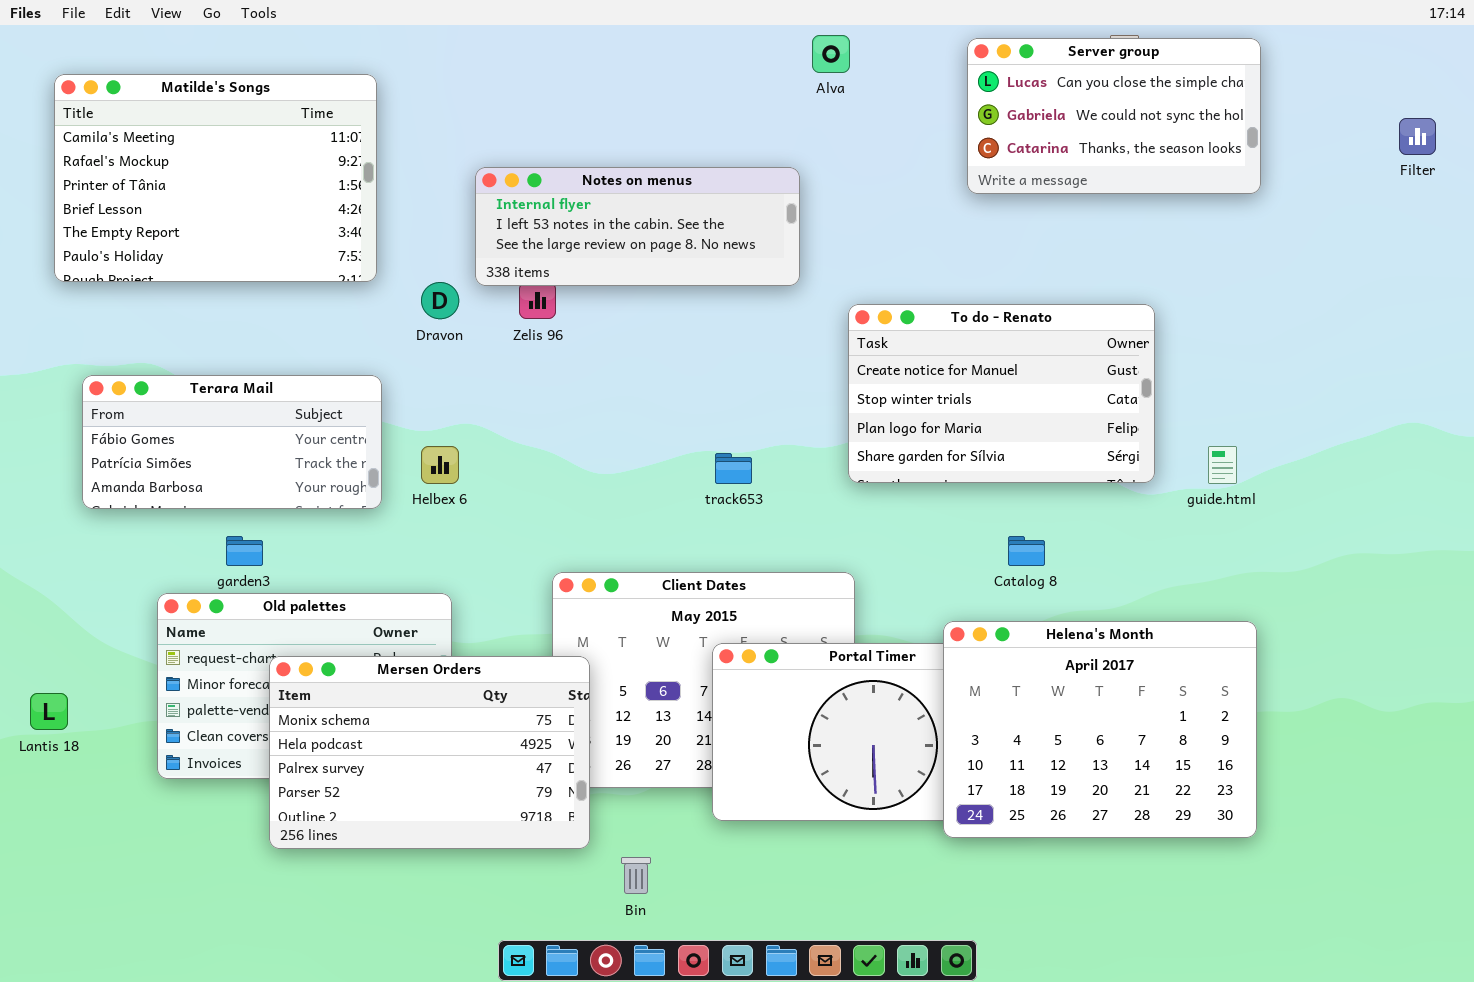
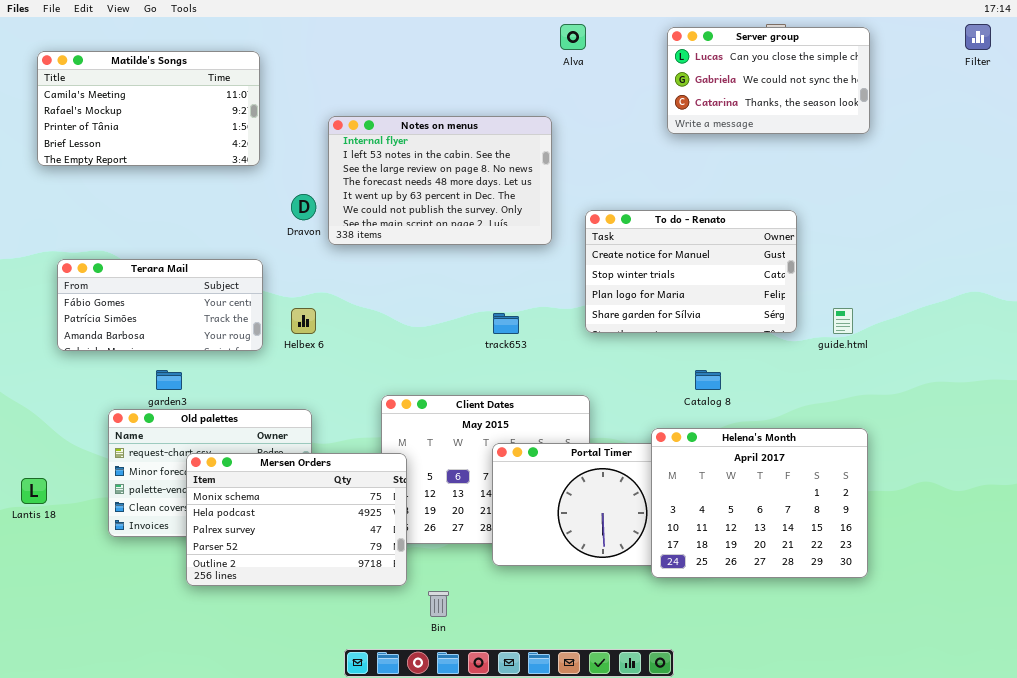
Matilde's Songs: [54,74,377,282] -> [37,51,260,166], resized
Filter: [1399,118,1436,155] -> [965,24,991,50], moved
Notes on menus: [475,167,800,286] -> [328,116,552,245], resized

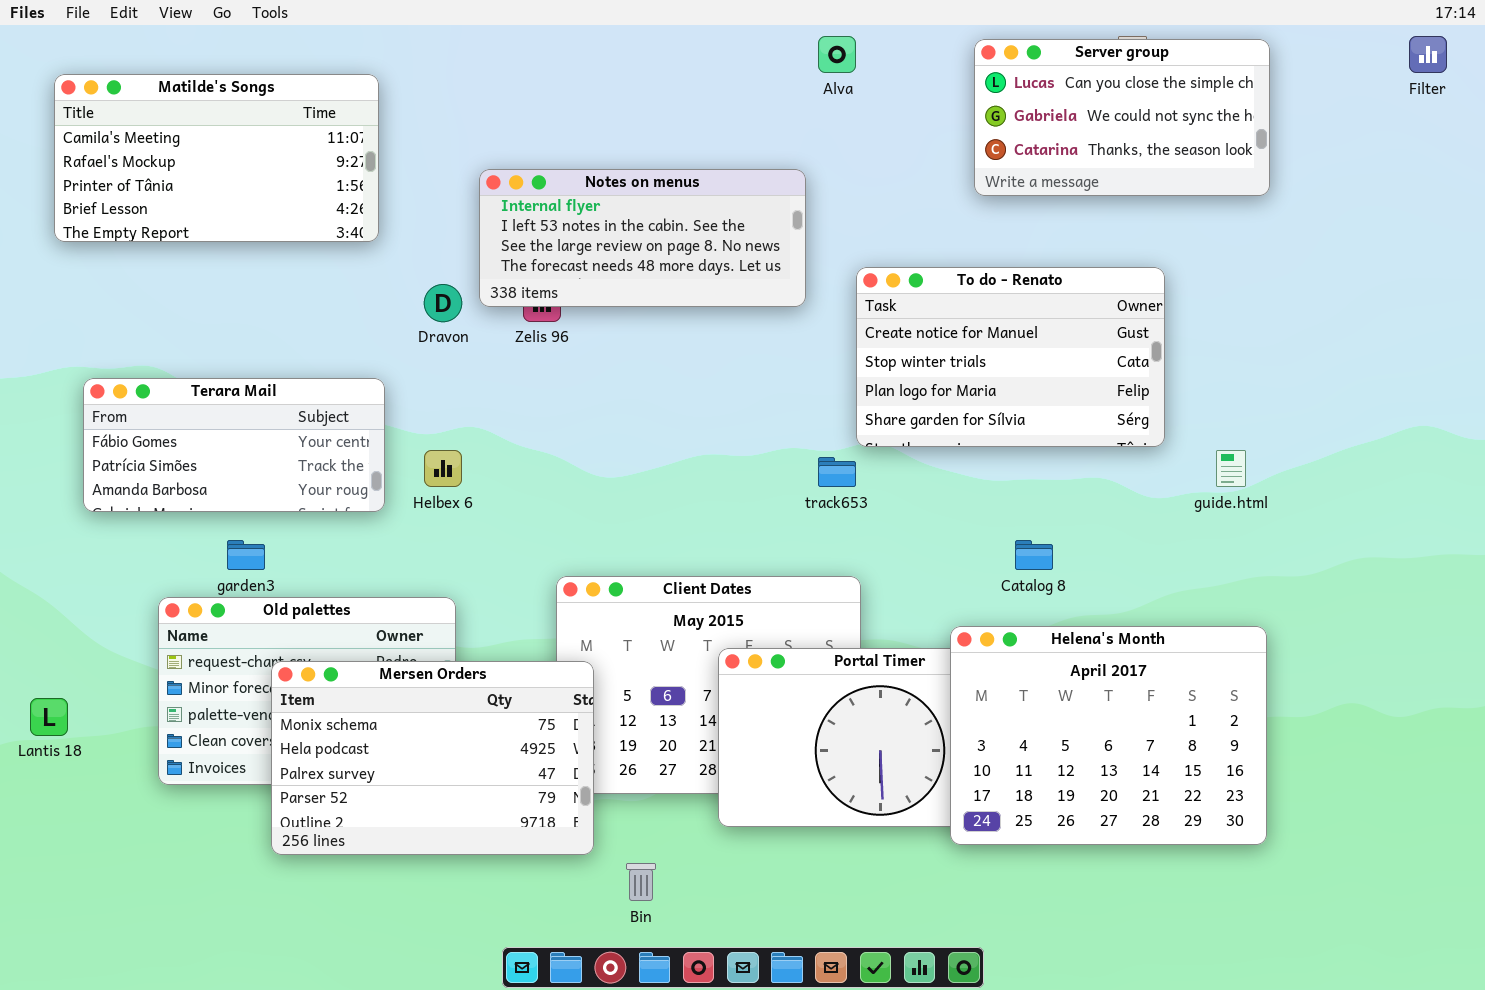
Notes on menus: [328,116,552,245] -> [479,169,806,307], resized
To do - Renato: [585,210,797,333] -> [856,267,1165,447], moved
track653: [493,313,519,334] -> [818,457,856,487], moved

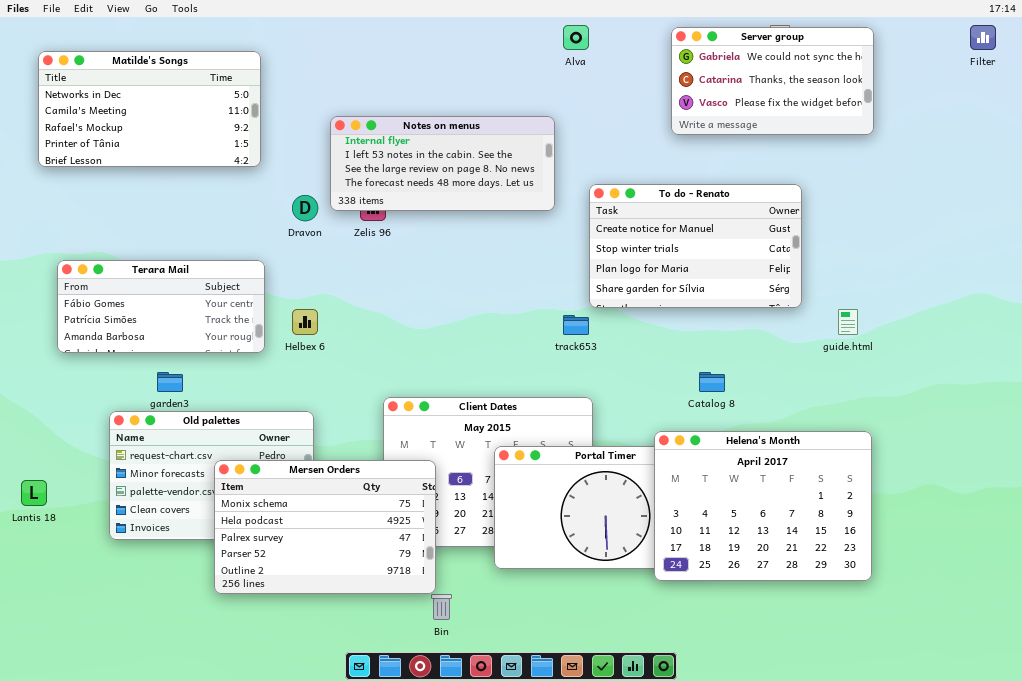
Server group: [974,39,1270,196] -> [671,27,874,135], scrolled down 1 row
Matilde's Songs: [54,74,379,242] -> [38,51,261,167], scrolled up 1 row
Mersen Orders: [271,661,594,855] -> [214,460,436,594], moved

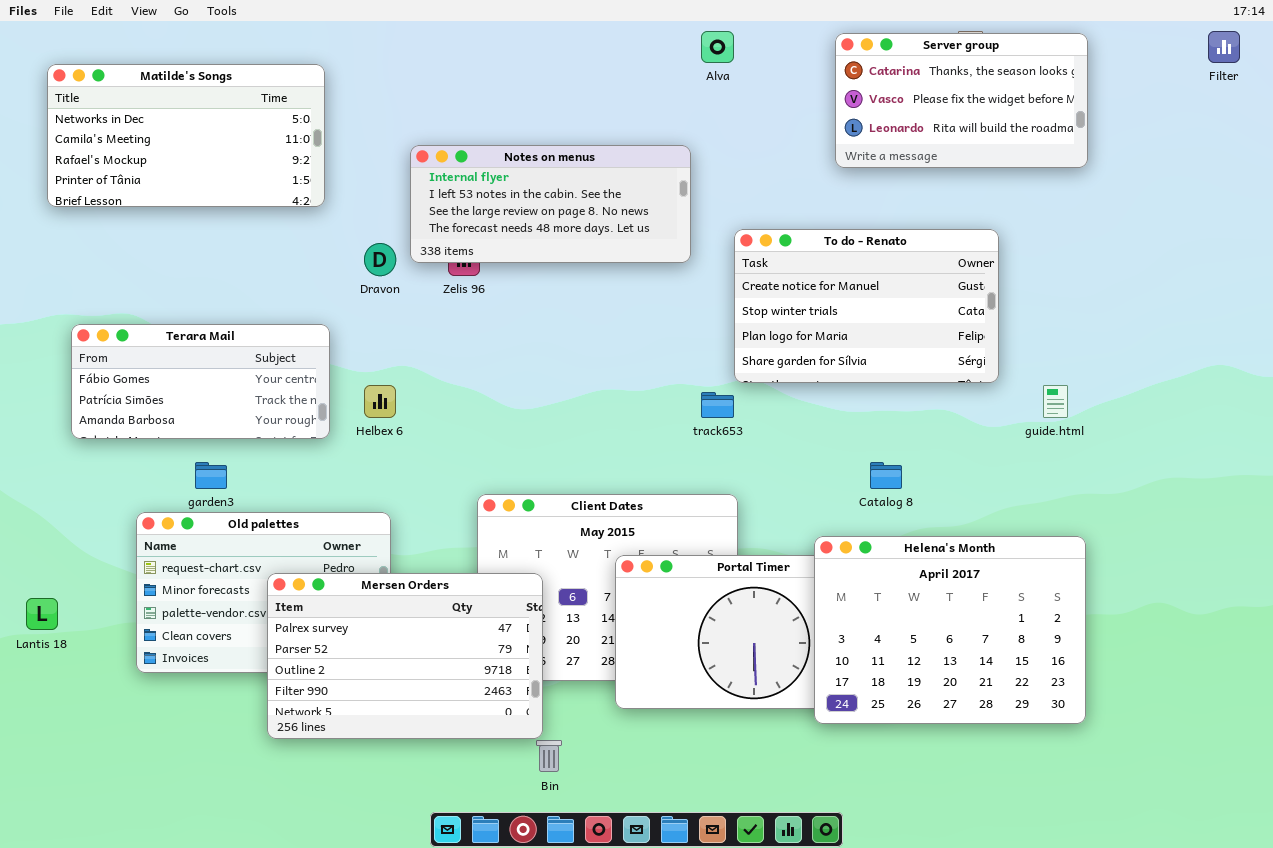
Server group: [671,27,874,135] -> [835,33,1088,168], scrolled down 1 row
Mersen Orders: [214,460,436,594] -> [267,573,543,739], scrolled down 2 rows

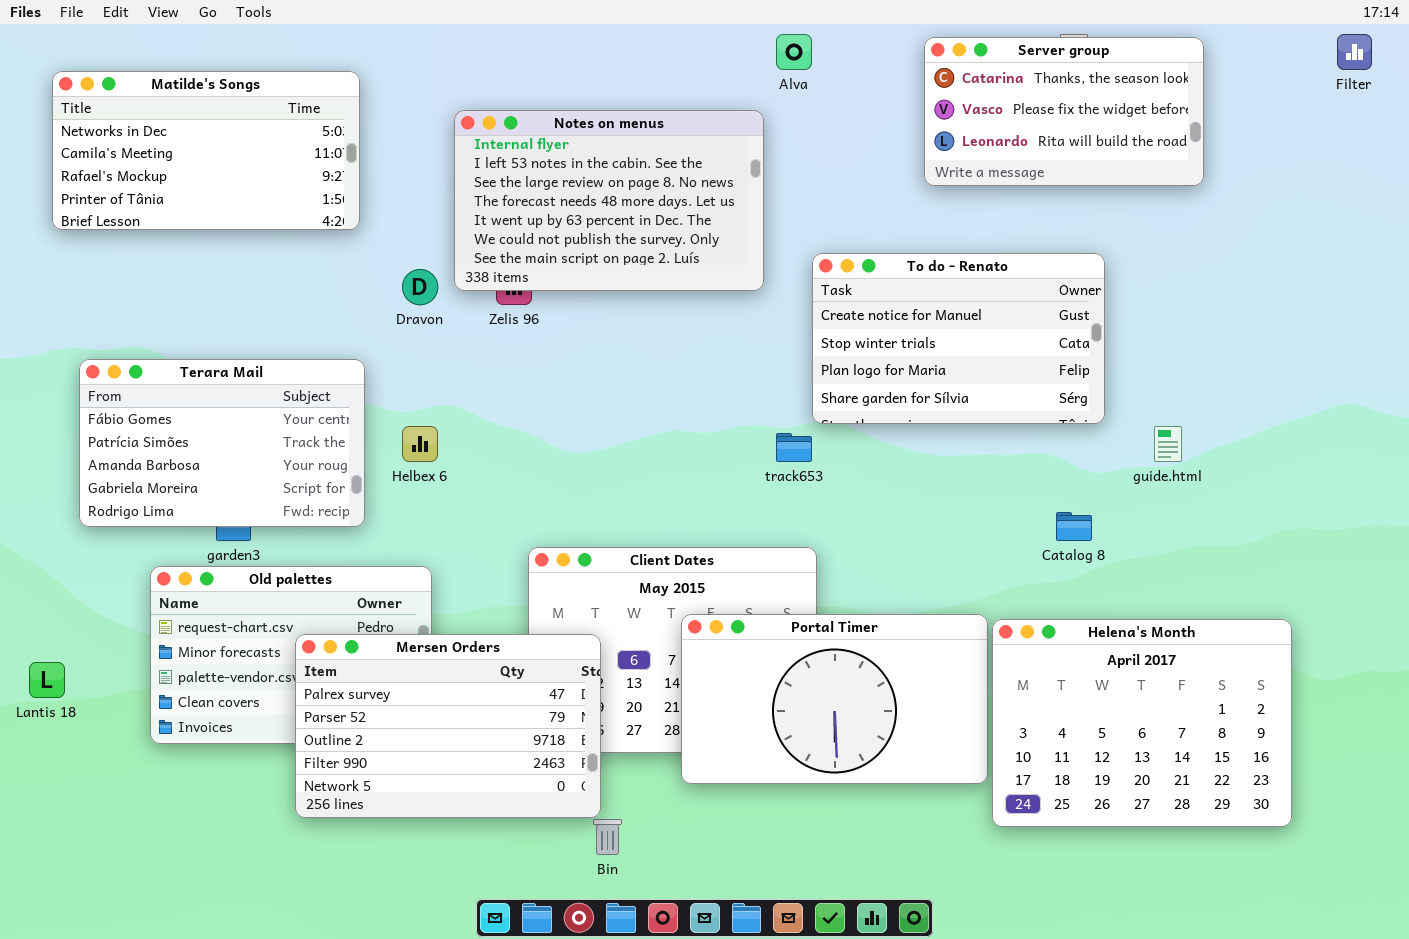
Notes on menus: [410,145,691,263] -> [454,110,764,291], resized
Terara Mail: [71,324,330,439] -> [79,359,365,527], resized
Catalog 8: [870,462,902,489] -> [1056,512,1092,541], moved
Helena's Month: [814,536,1086,724] -> [992,619,1292,827], moved

